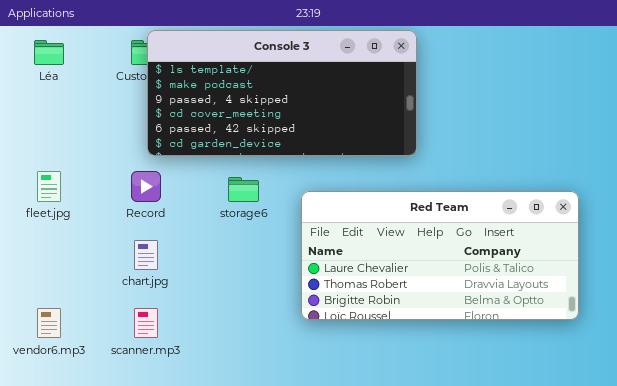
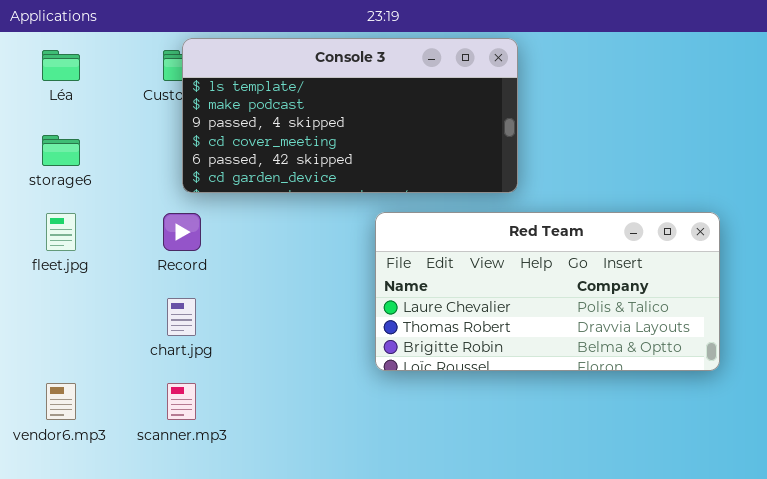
storage6: [228,177,259,202] -> [42,135,80,166], moved
Red Team: [301,191,579,320] -> [375,212,720,371], moved

